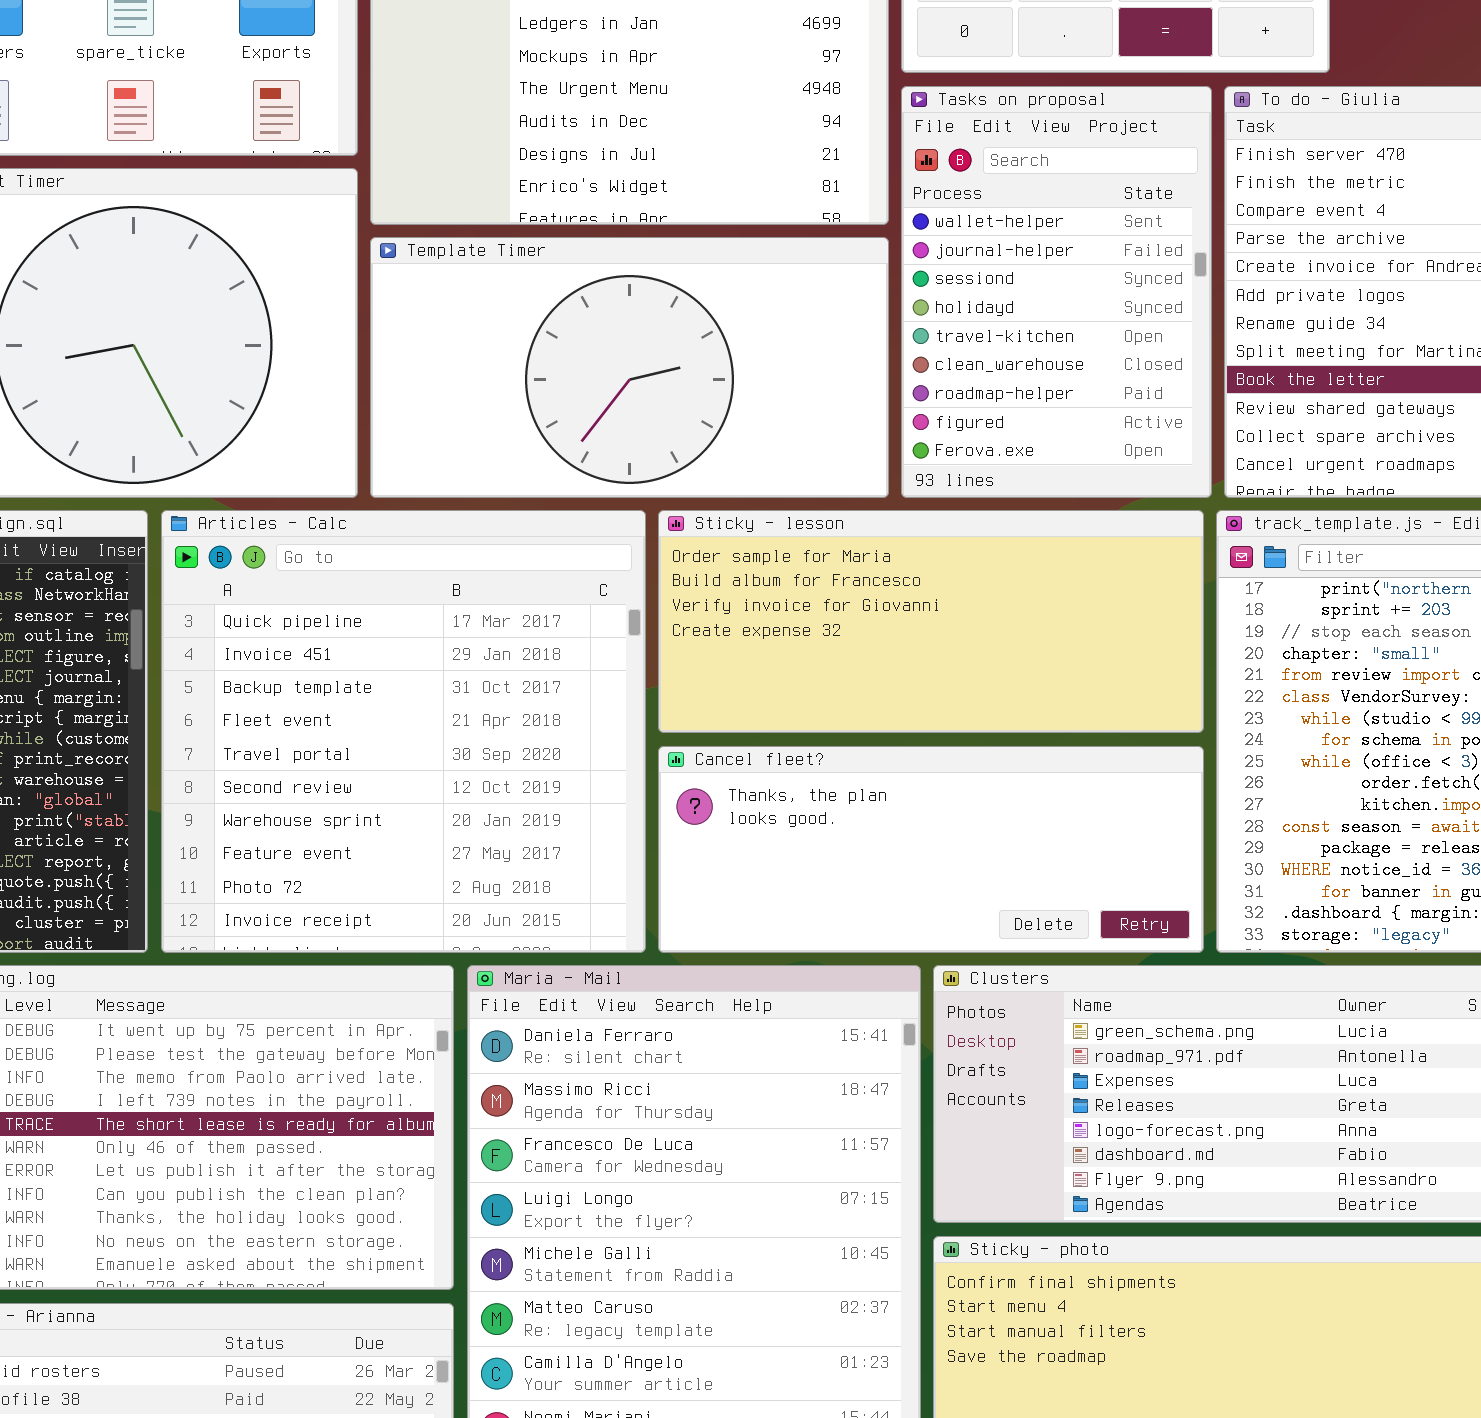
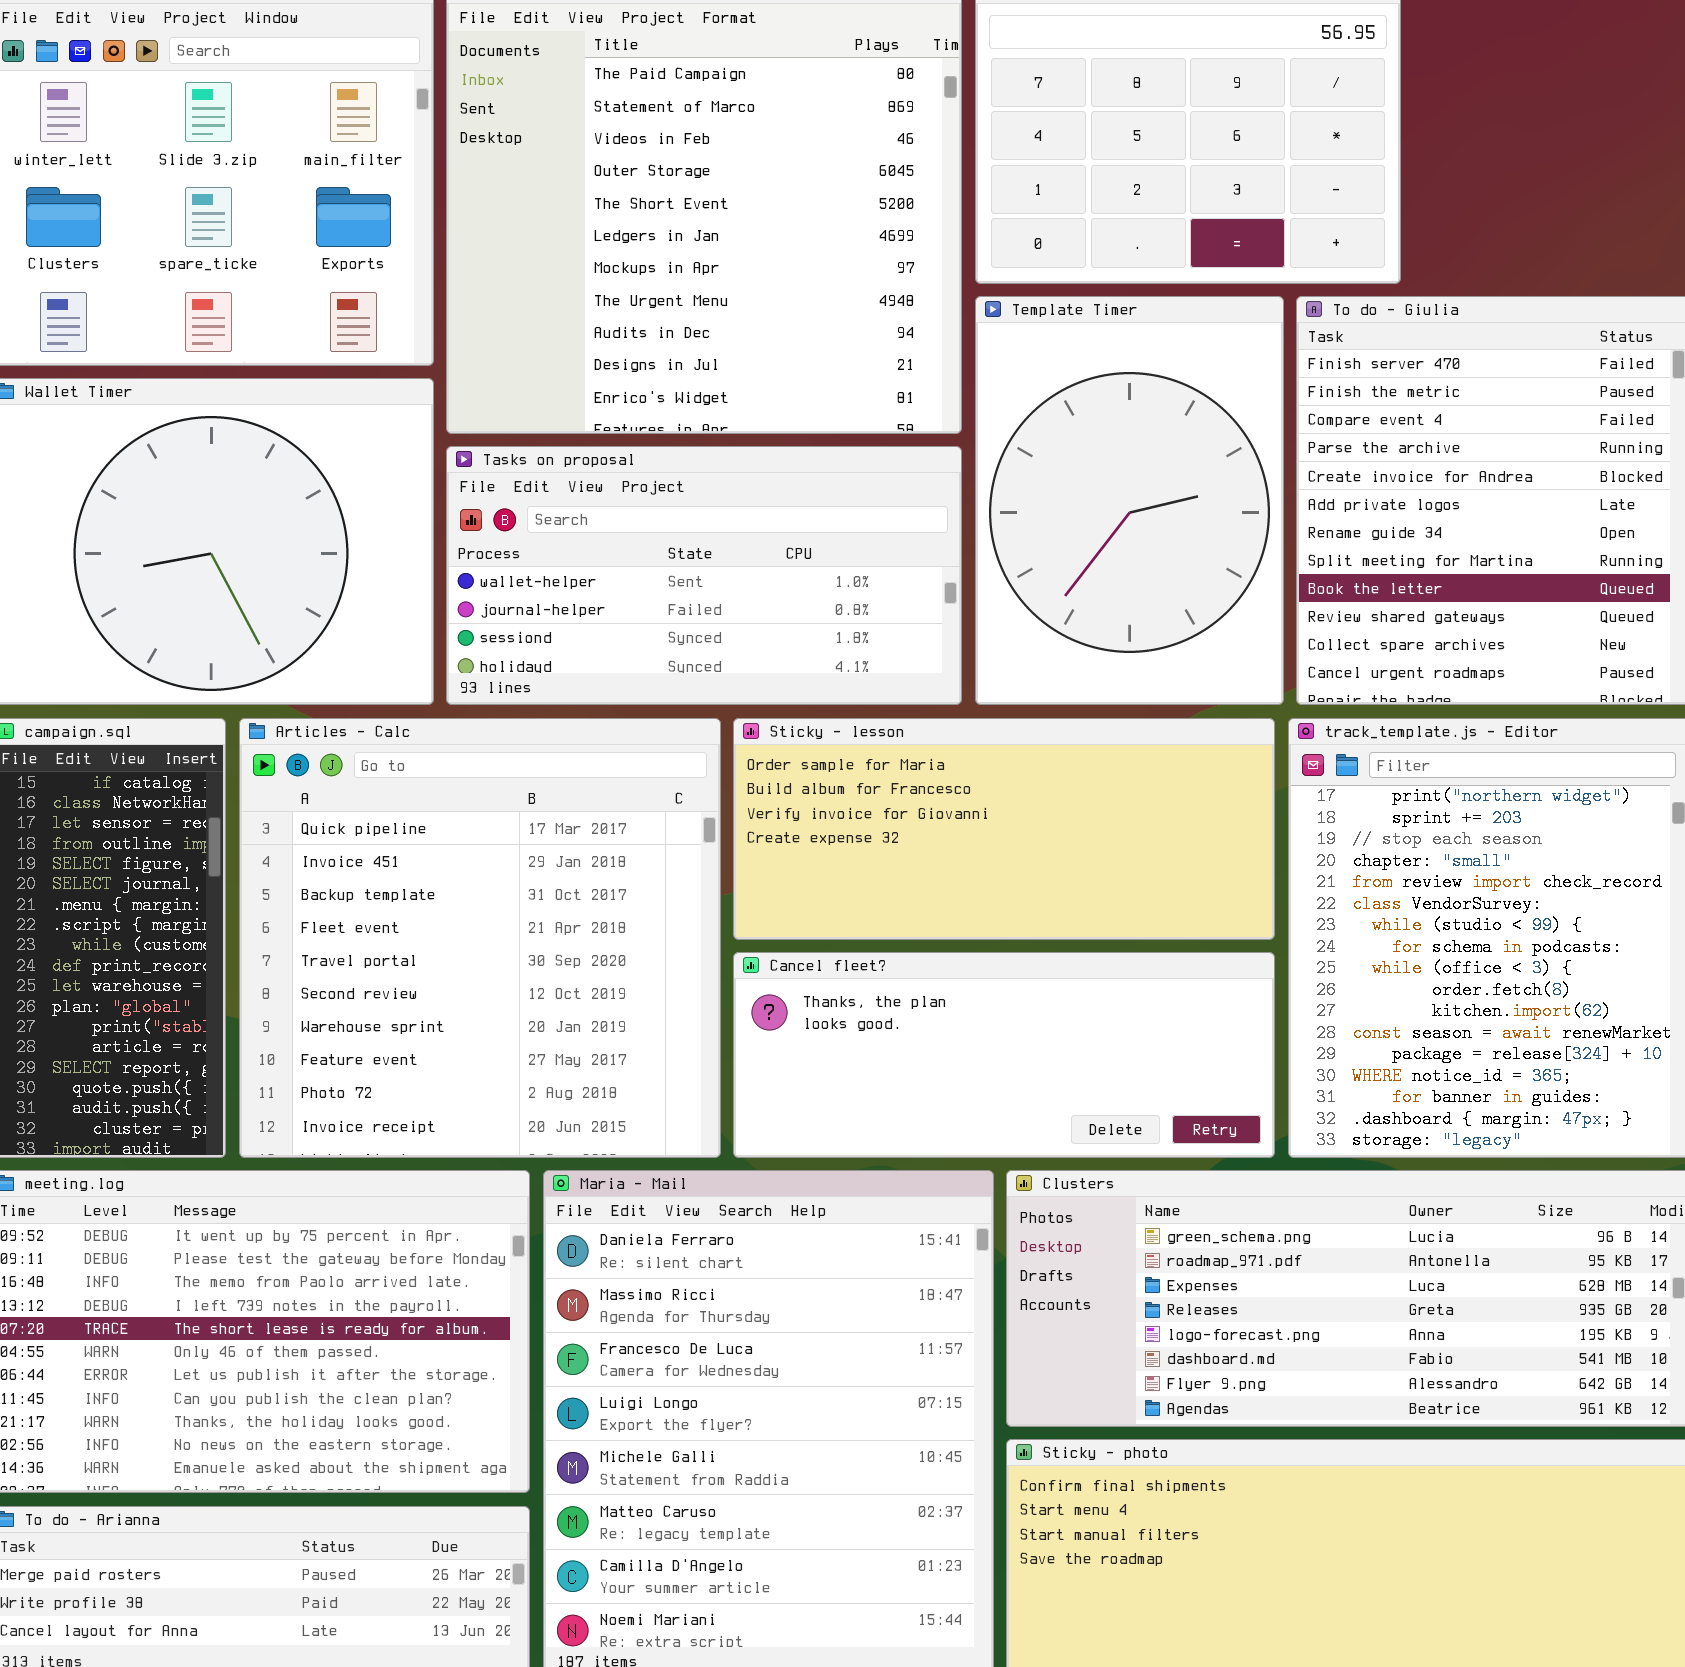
Tasks on proposal: [901,86,1212,498] -> [446,446,962,705], moved, resized
Template Timer: [370,237,889,498] -> [975,296,1284,705], moved, resized

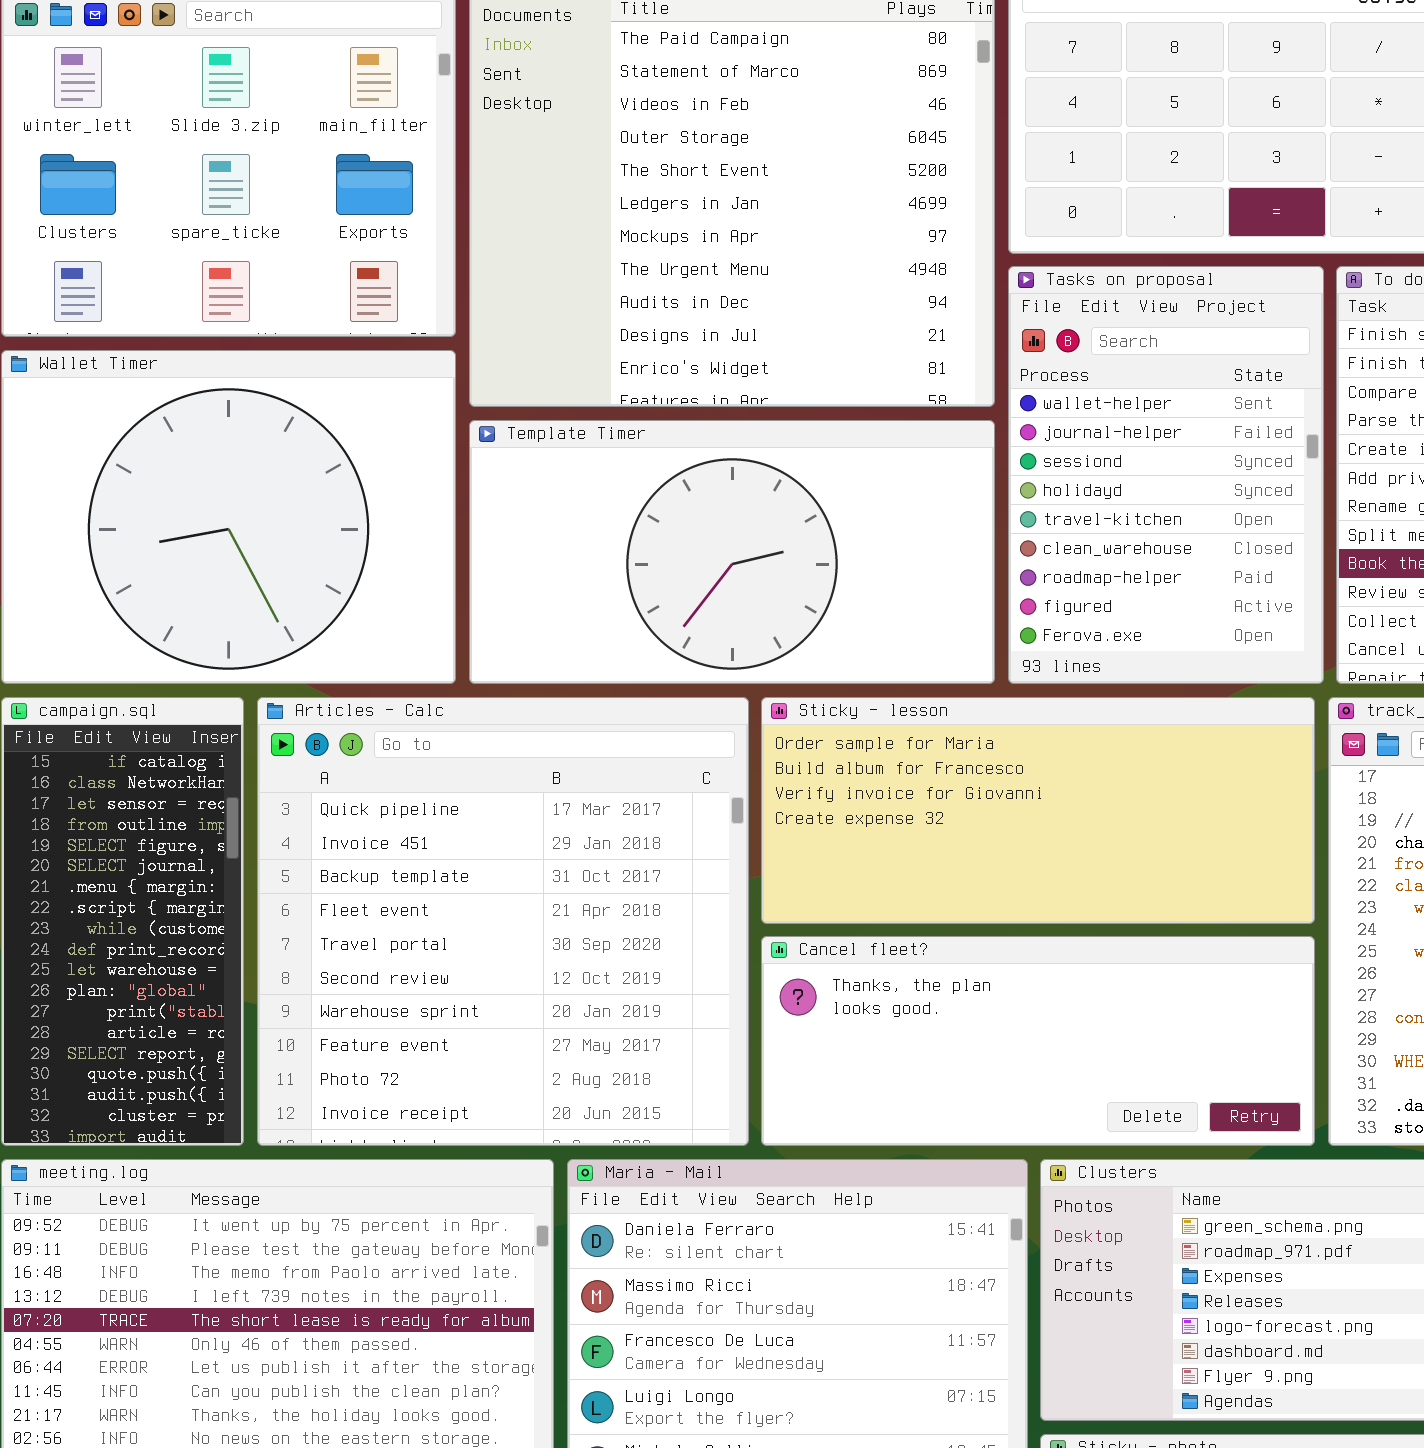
Template Timer: [975,296,1284,705] -> [469,420,995,684], moved, resized
Tasks on proposal: [446,446,962,705] -> [1008,266,1324,684], moved, resized

